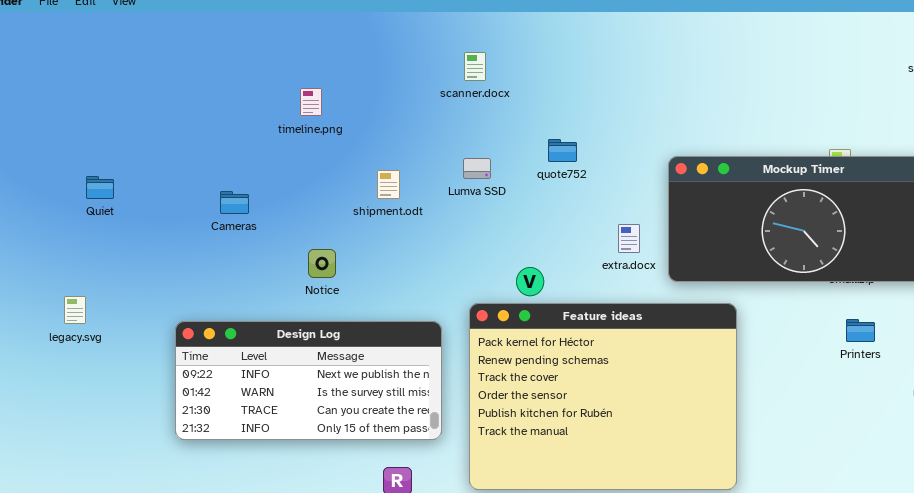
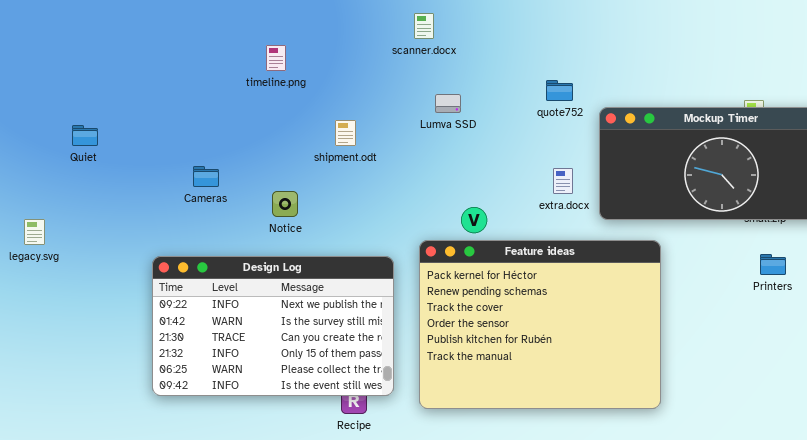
quote752: [548,139,577,162] -> [546,80,573,101], moved
Lumva SSD: [463,158,491,179] -> [435,94,461,113], moved
Cameras: [220,191,249,214] -> [193,166,219,187], moved
legacy.svg: [64,296,86,324] -> [24,219,45,245], moved
Design Log: [175,321,442,440] -> [152,256,394,396], resized

